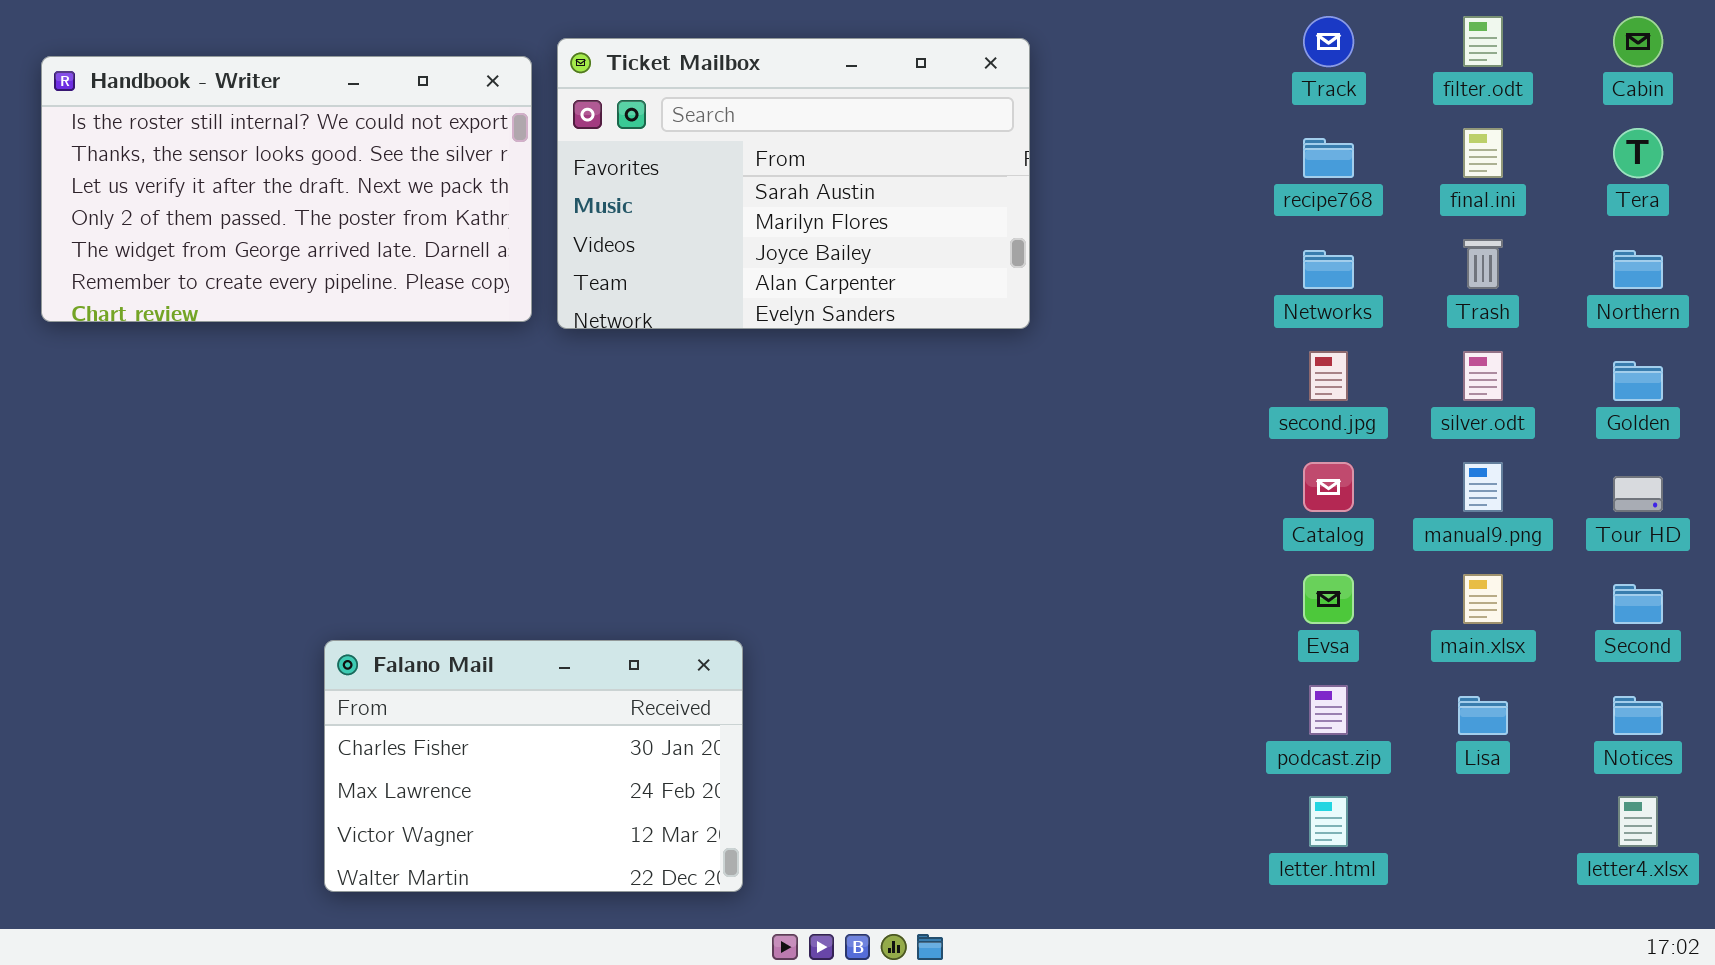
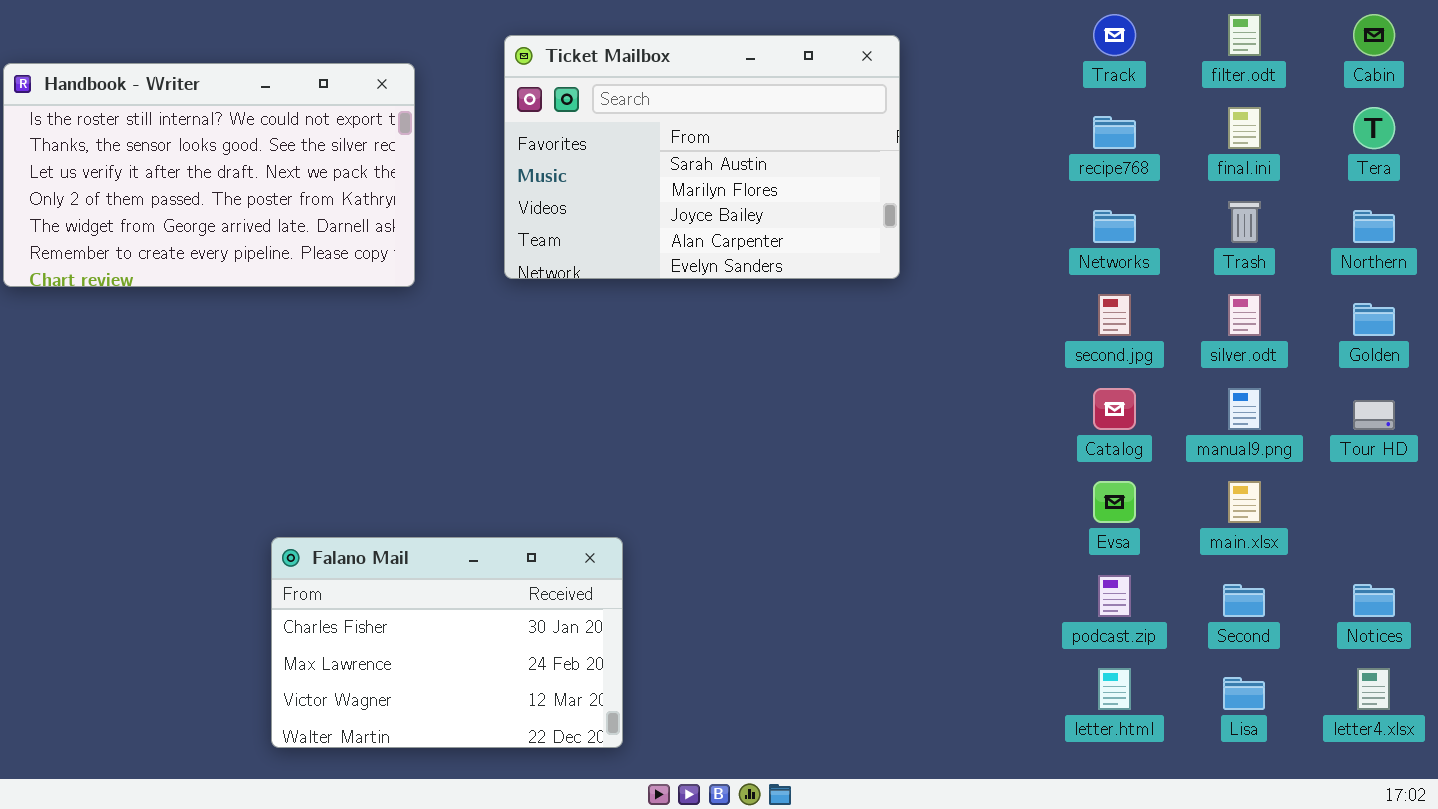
Ticket Mailbox: [557,38,1030,329] -> [504,35,900,279], moved
Handbook - Writer: [41,56,532,322] -> [3,63,415,287], moved
Second: [1613,584,1663,624] -> [1223,584,1265,617], moved
Lisa: [1458,696,1508,735] -> [1223,677,1265,710], moved

